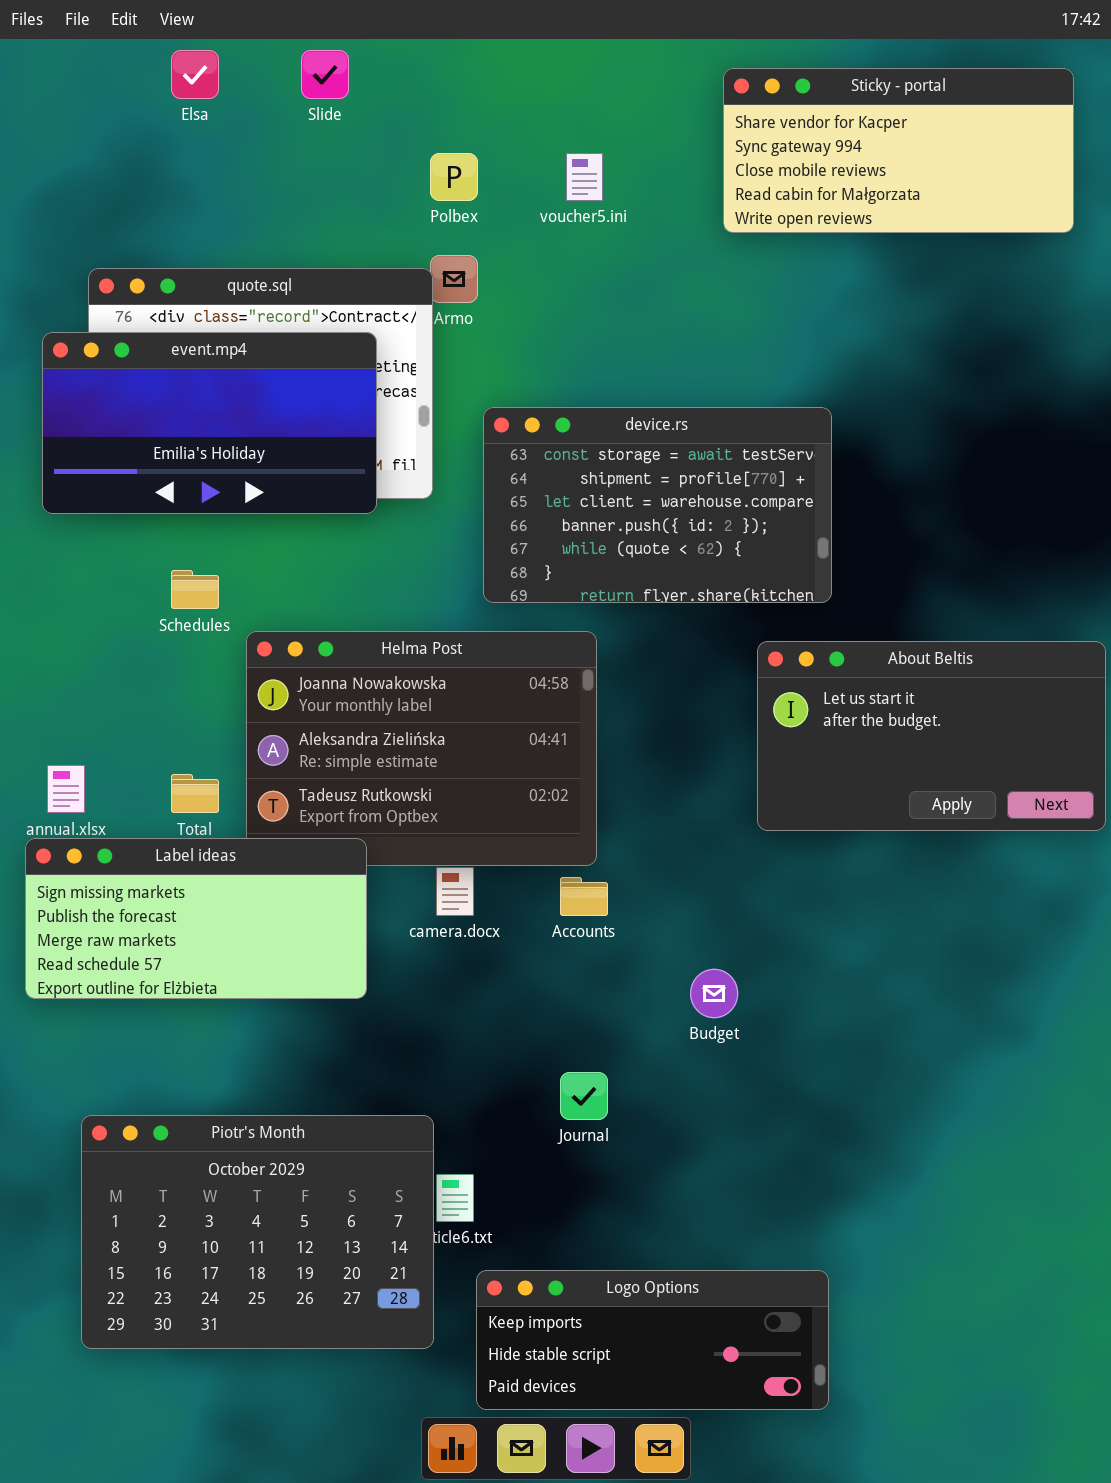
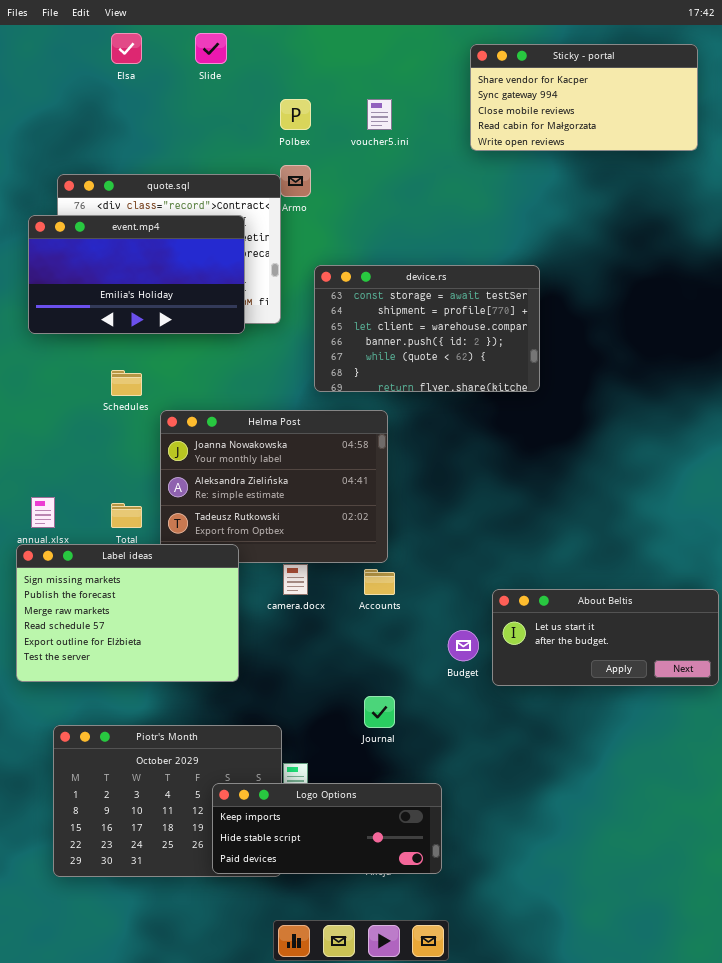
About Beltis: [757,641,1106,831] -> [492,589,719,686], moved, resized
Label ideas: [25,838,367,999] -> [16,544,239,682], resized
Logo Options: [476,1270,829,1410] -> [212,783,442,874], moved

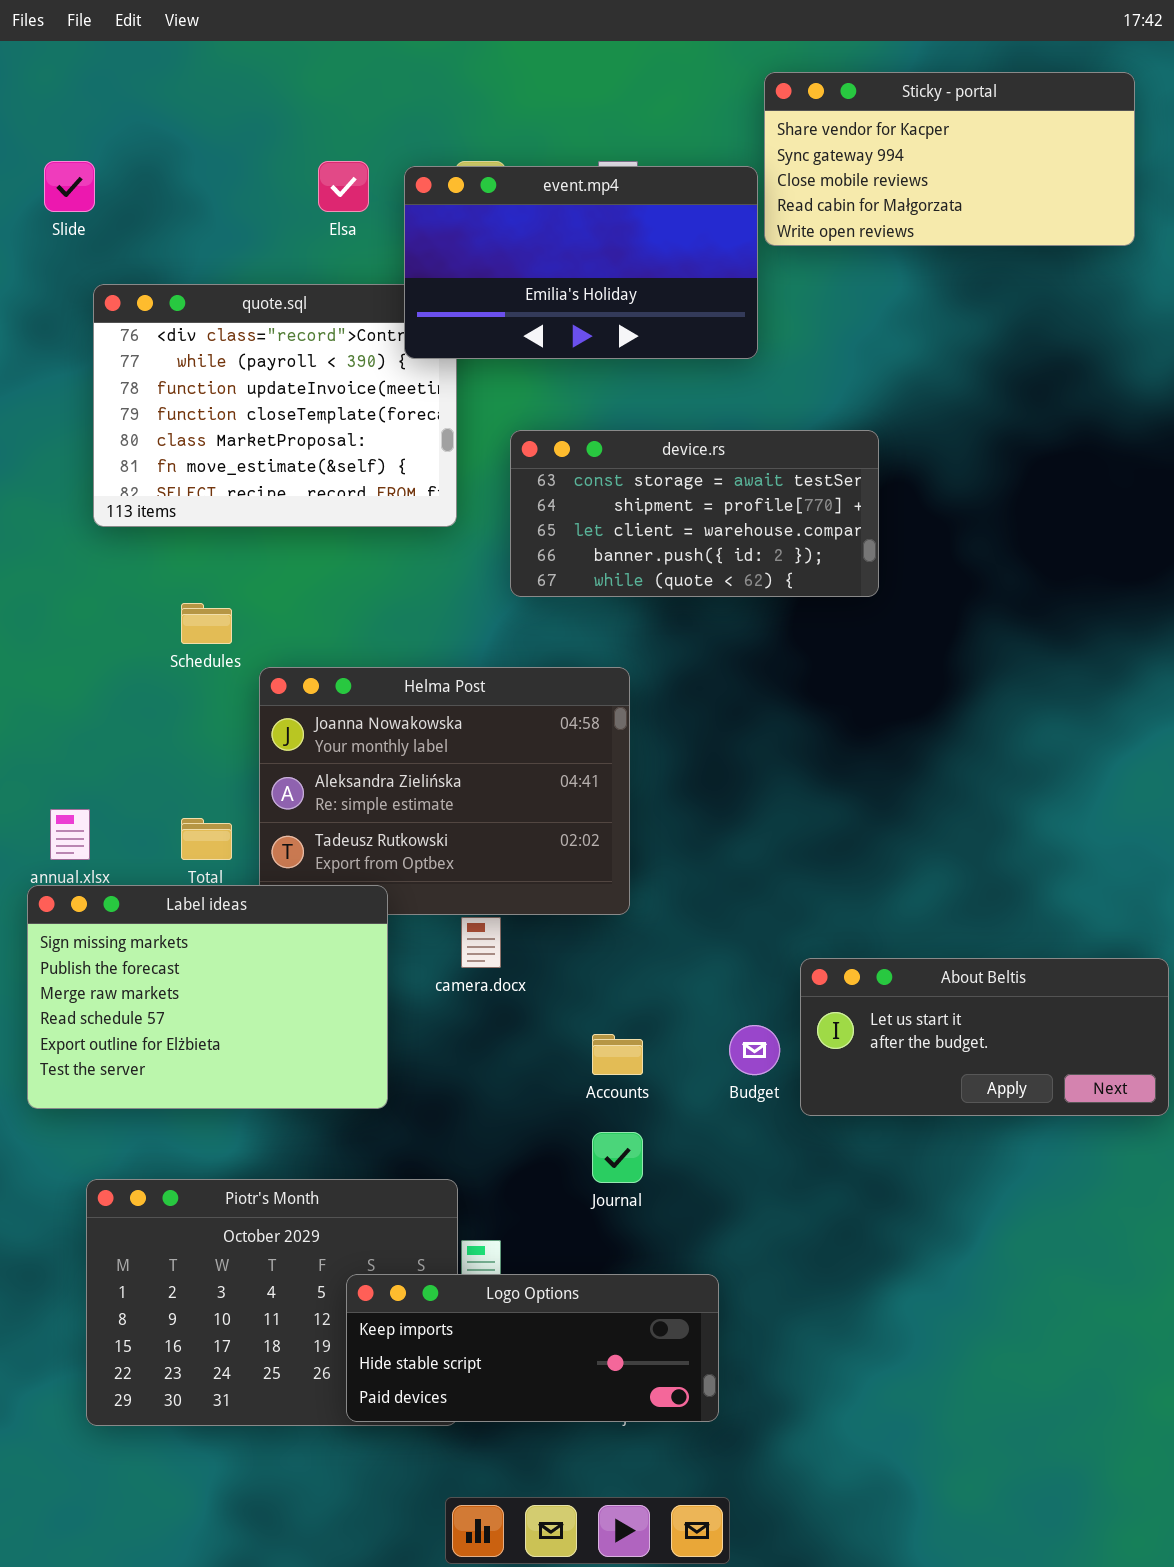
Elsa: [111,33,142,64] -> [318,161,369,212], moved
Slide: [195,33,227,64] -> [44,161,95,212], moved
event.mp4: [28,215,245,334] -> [404,166,758,359], moved
device.rs: [314,265,540,392] -> [510,430,879,597], resized
Accounts: [364,569,395,595] -> [592,1034,643,1075], moved

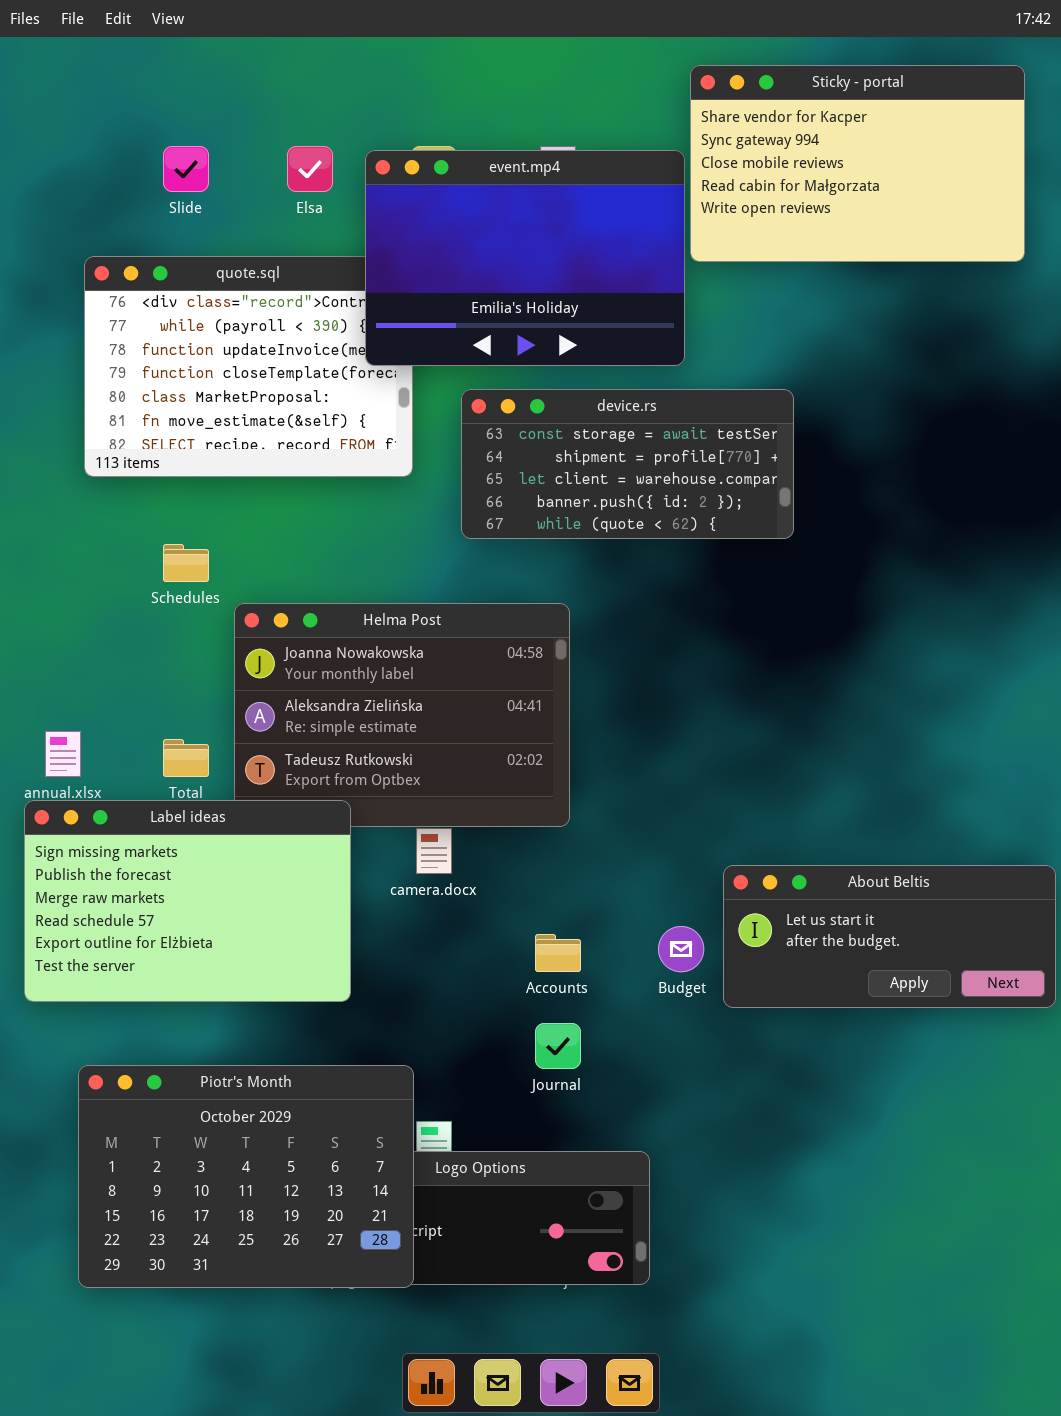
Sticky - portal: [764,72,1135,246] -> [690,65,1025,262], resized
Slide: [44,161,95,212] -> [163,146,209,192], moved
event.mp4: [404,166,758,359] -> [365,150,685,366], resized
Piotr's Month: [86,1179,458,1426] -> [78,1065,414,1288], raised

